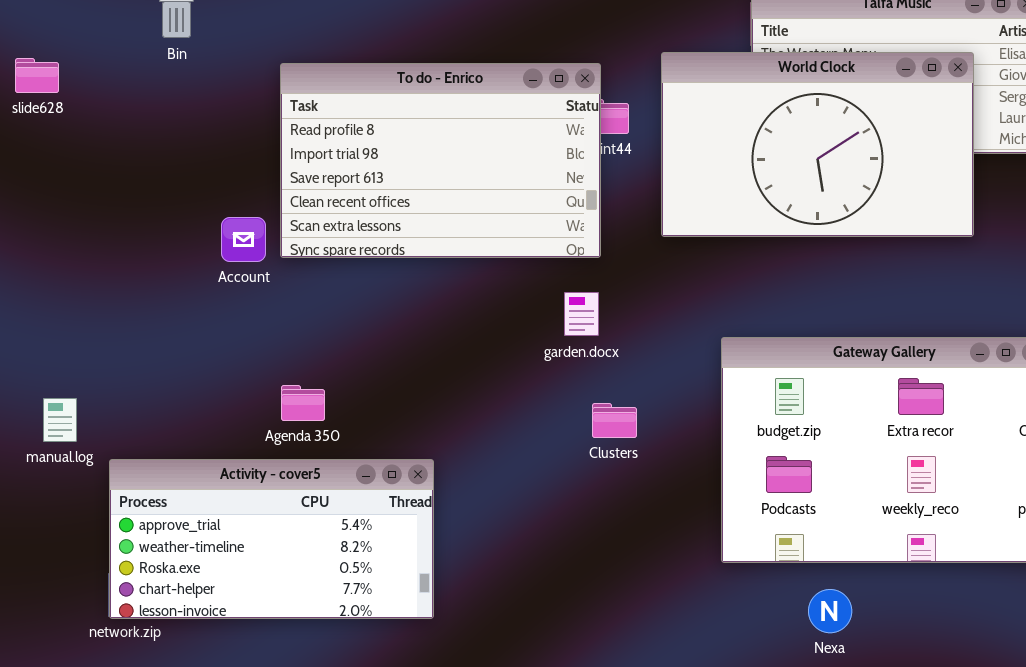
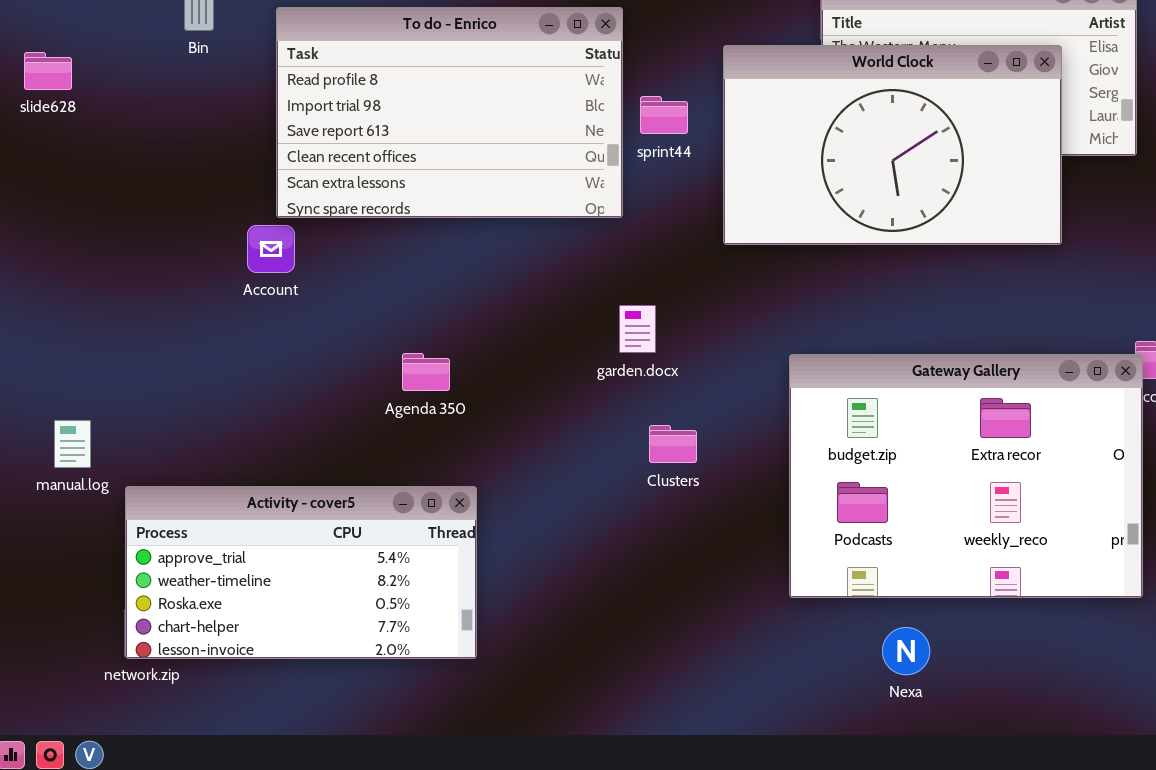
To do - Enrico: [280,63,601,258] -> [276,7,623,218], moved
Agenda 350: [281,385,325,421] -> [402,353,450,391], moved

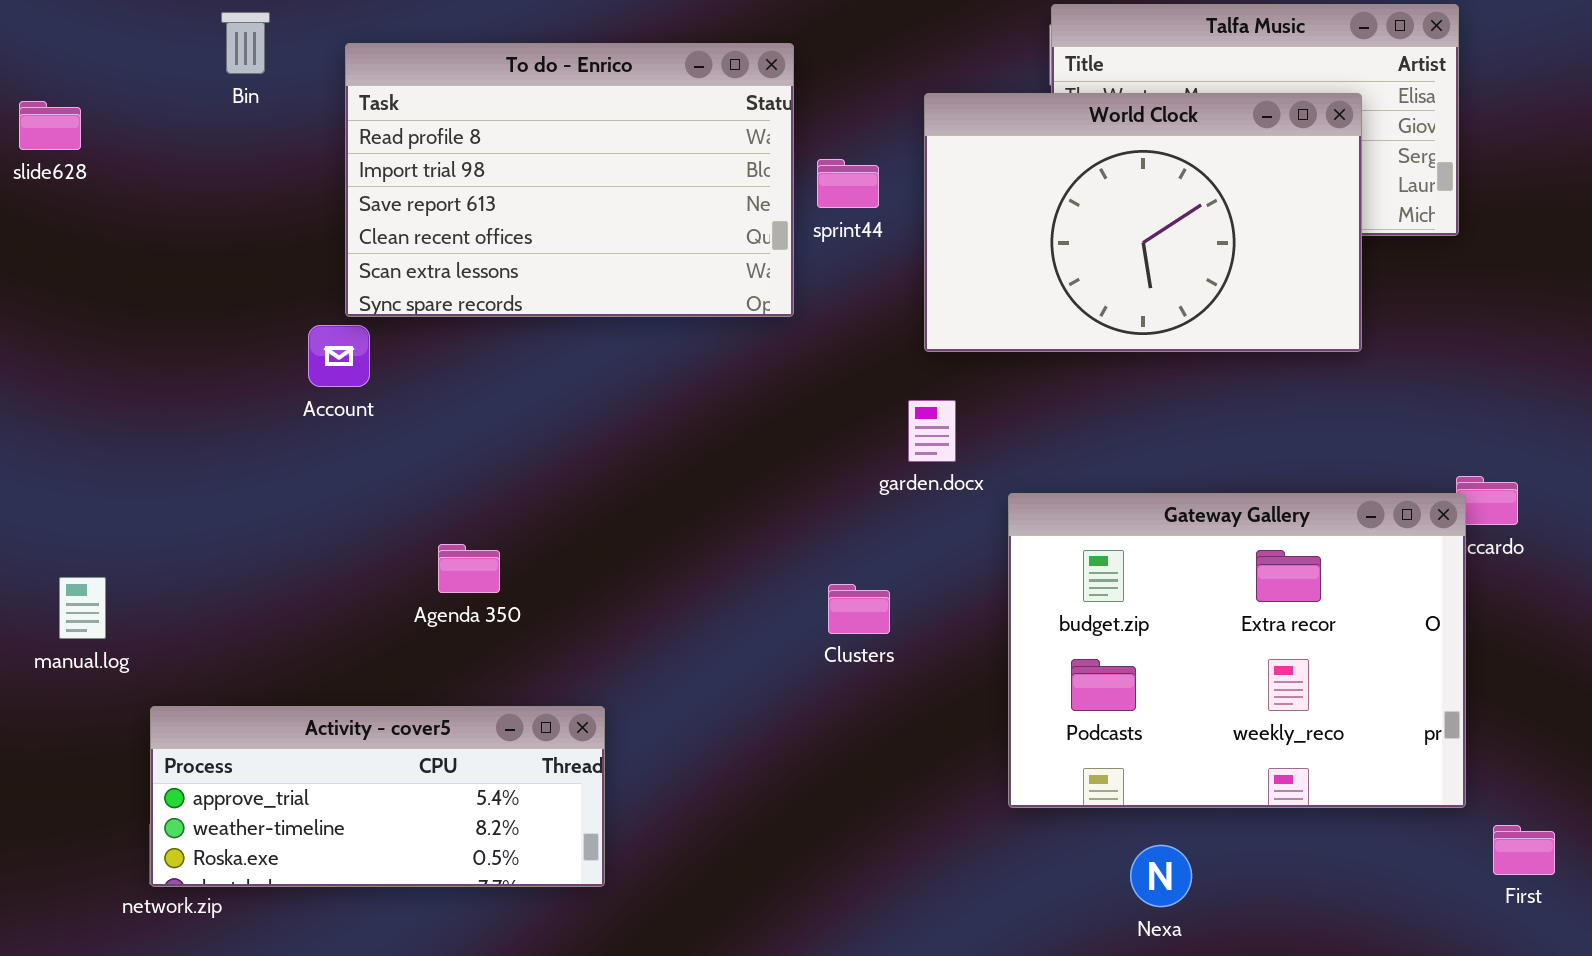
garden.docx: [619,305,656,353] -> [908,400,956,462], moved
Agenda 350: [402,353,450,391] -> [438,544,500,593], moved
Activity - cover5: [125,486,477,659] -> [150,706,605,887], resized

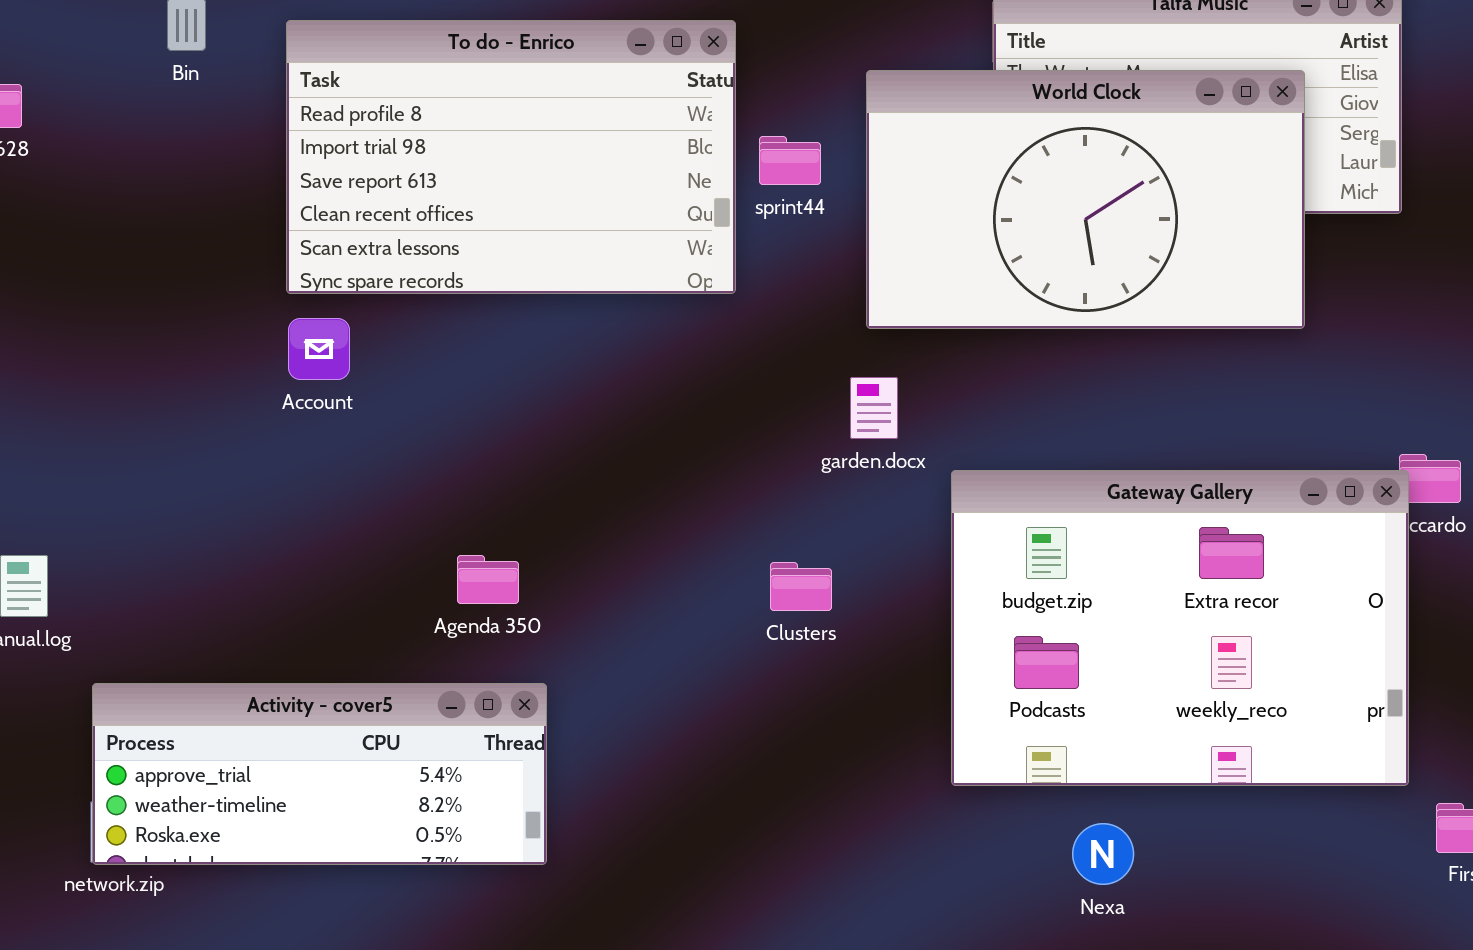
Account: [308,325,370,387] -> [288,318,350,380], moved
Agenda 350: [438,544,500,593] -> [457,555,519,604], moved

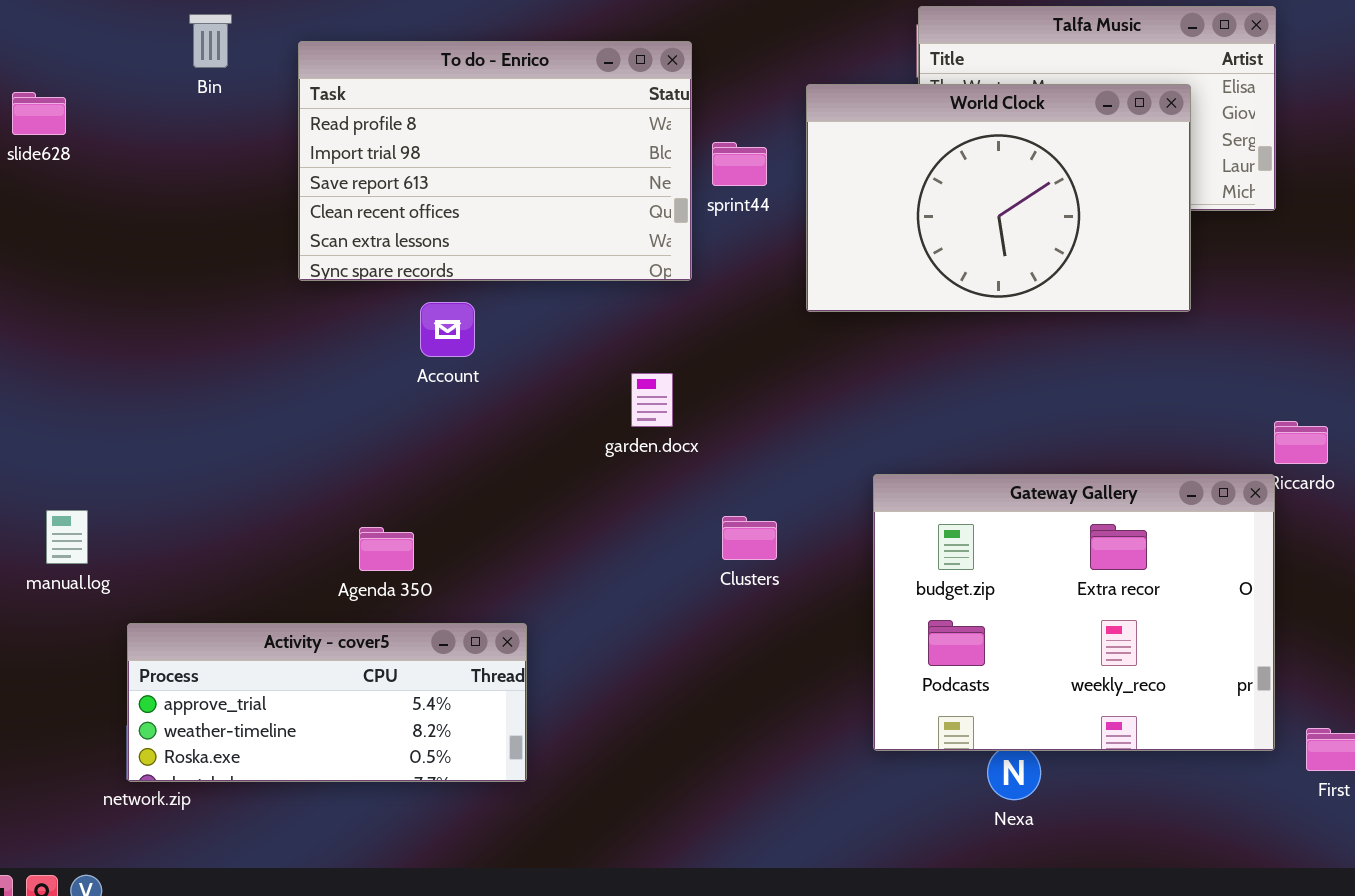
Account: [288,318,350,380] -> [420,302,475,357], moved
garden.docx: [850,377,898,439] -> [631,373,673,427], moved
Gateway Gallery: [951,470,1409,786] -> [873,474,1275,751], moved
Agenda 350: [457,555,519,604] -> [359,527,414,571], moved

